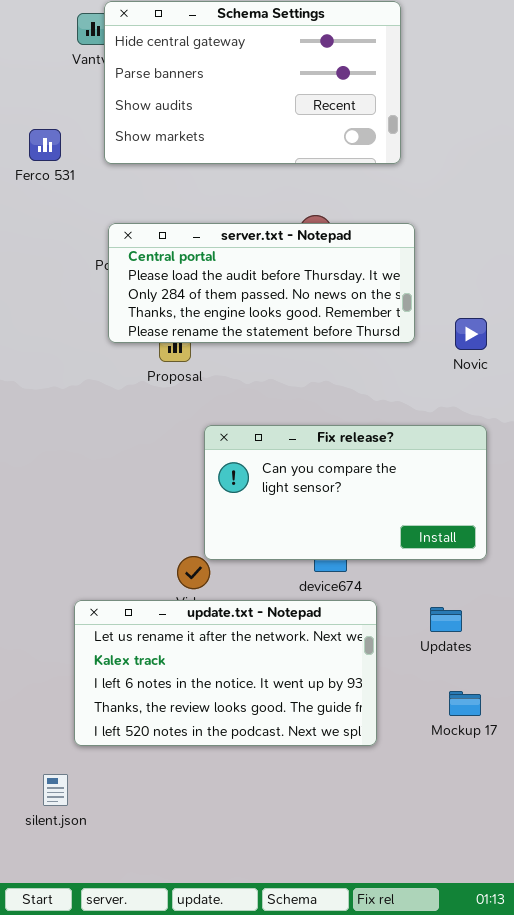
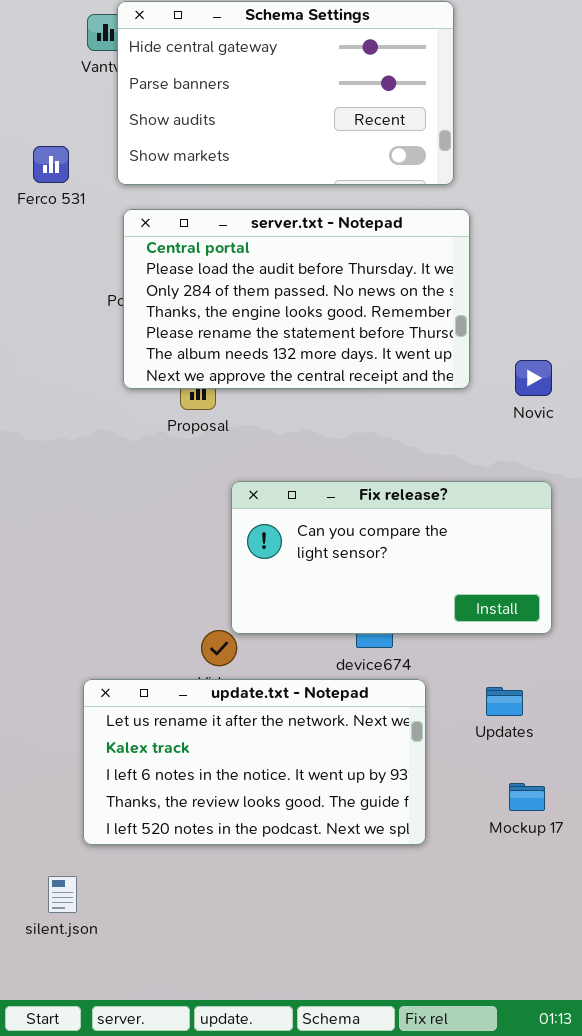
server.txt - Notepad: [108,223,415,343] -> [123,209,470,389], resized

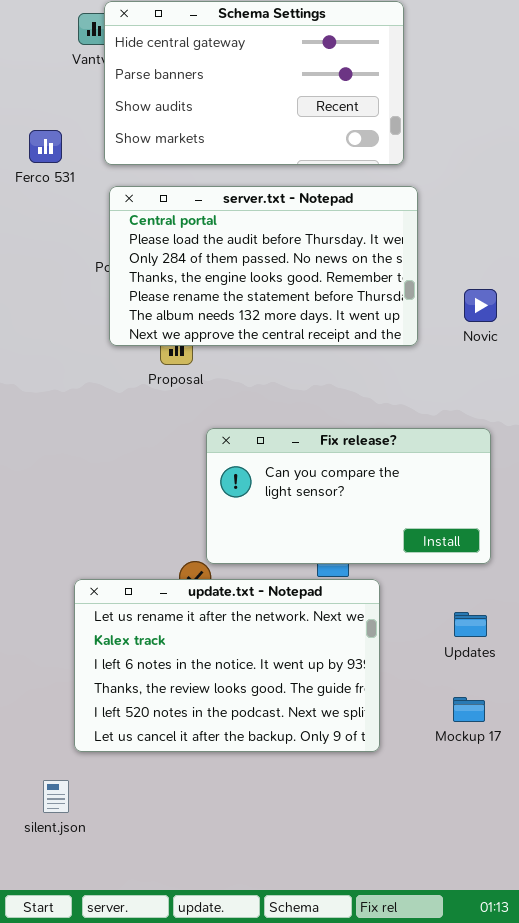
Novic: [515,360,552,396] -> [464,289,497,322], moved
update.txt - Notepad: [83,679,426,845] -> [74,579,380,752], resized
Updates: [486,687,523,716] -> [454,612,487,637], moved

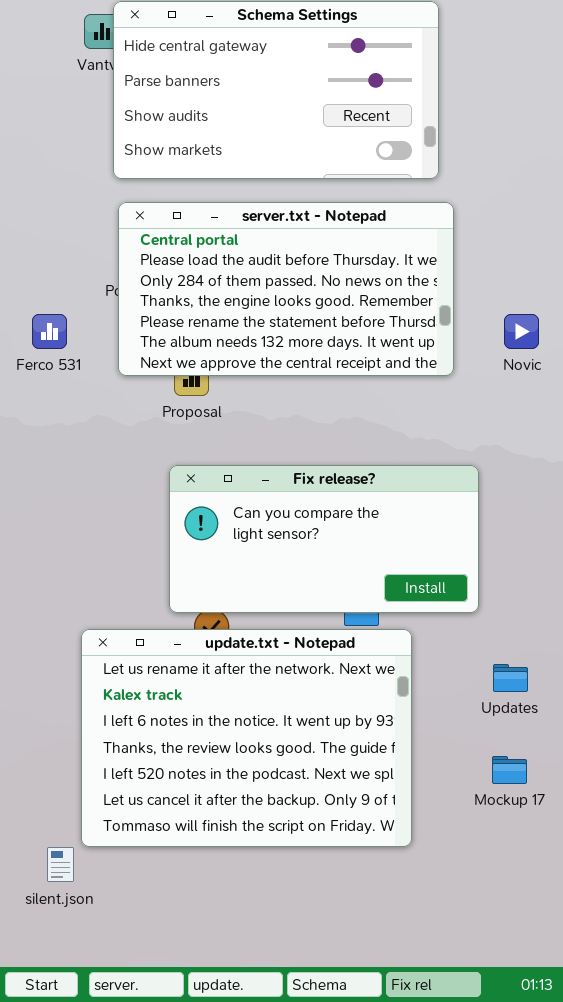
Ferco 531: [29,130,62,163] -> [32,314,67,349], moved
Fix release?: [206,428,491,564] -> [169,465,479,613], moved
update.txt - Notepad: [74,579,380,752] -> [81,629,412,847], resized

